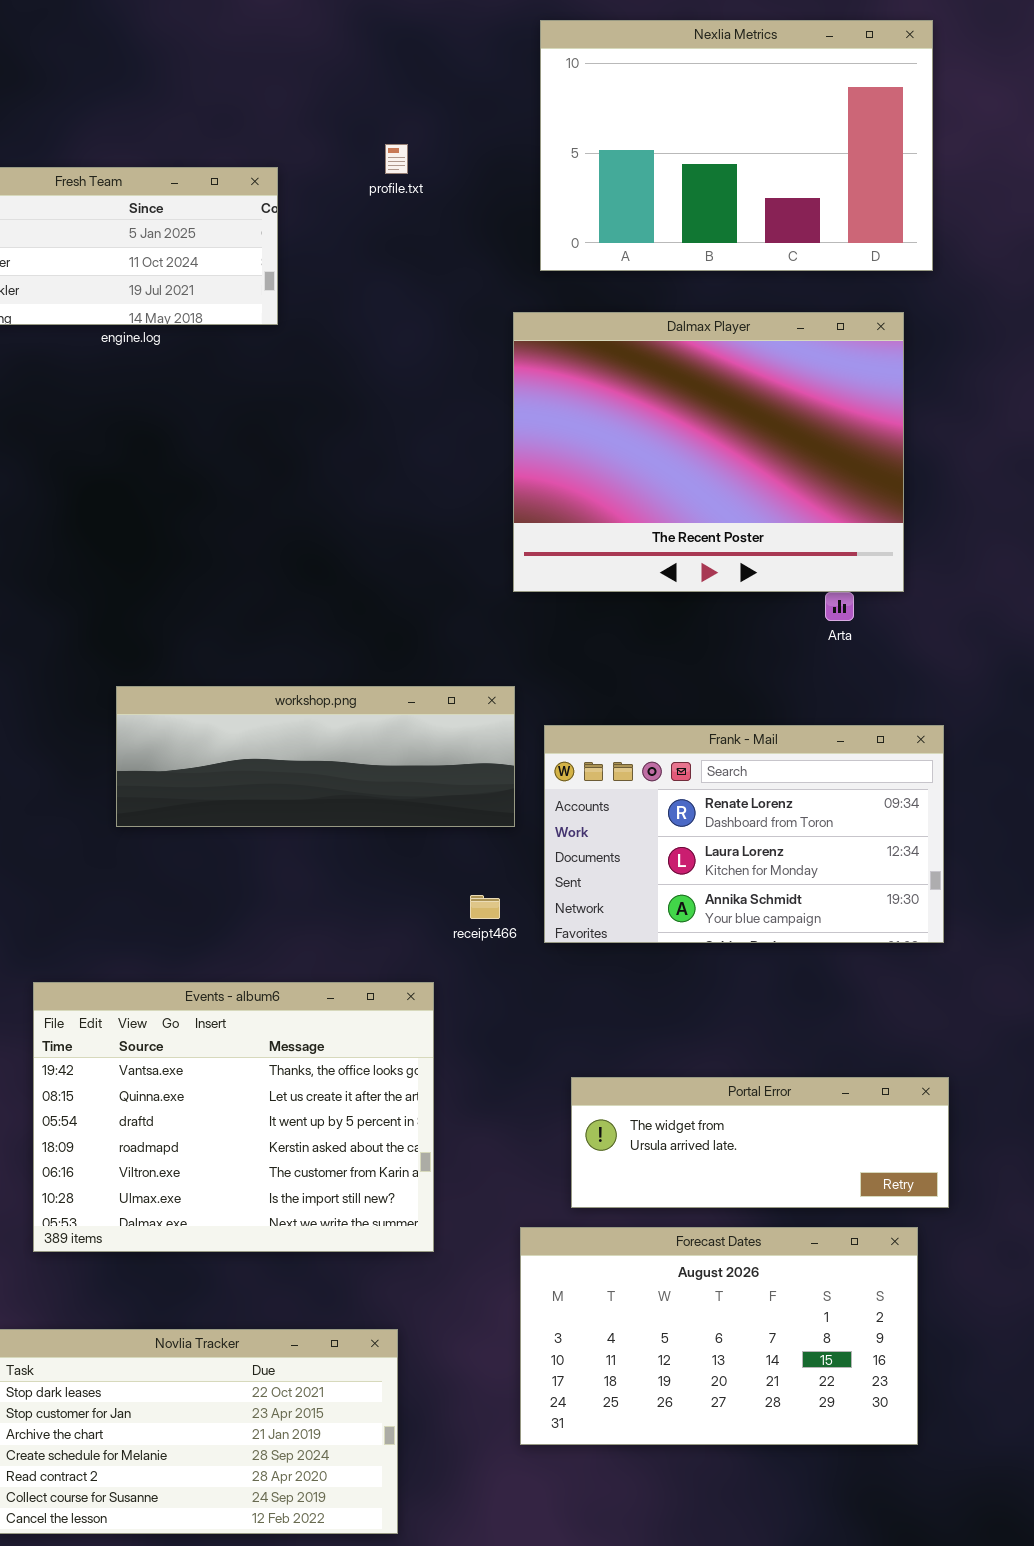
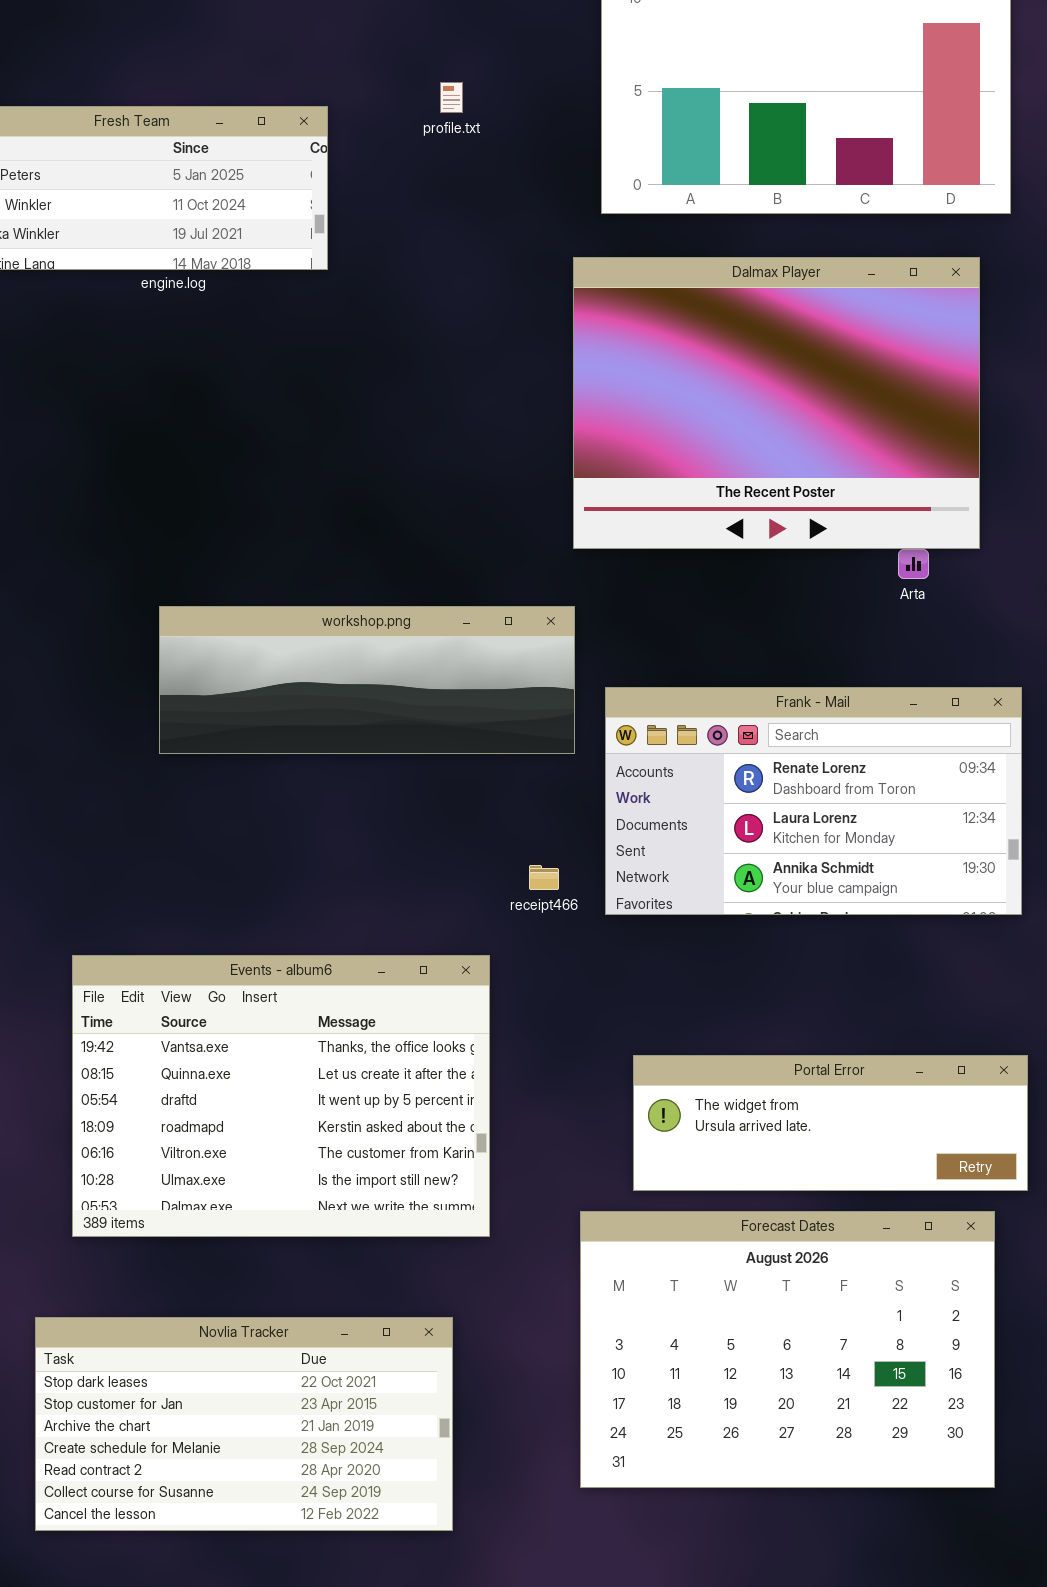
workshop.png: [116,686,515,827] -> [159,606,575,754], moved
Forecast Dates: [520,1227,918,1445] -> [580,1211,995,1488], resized

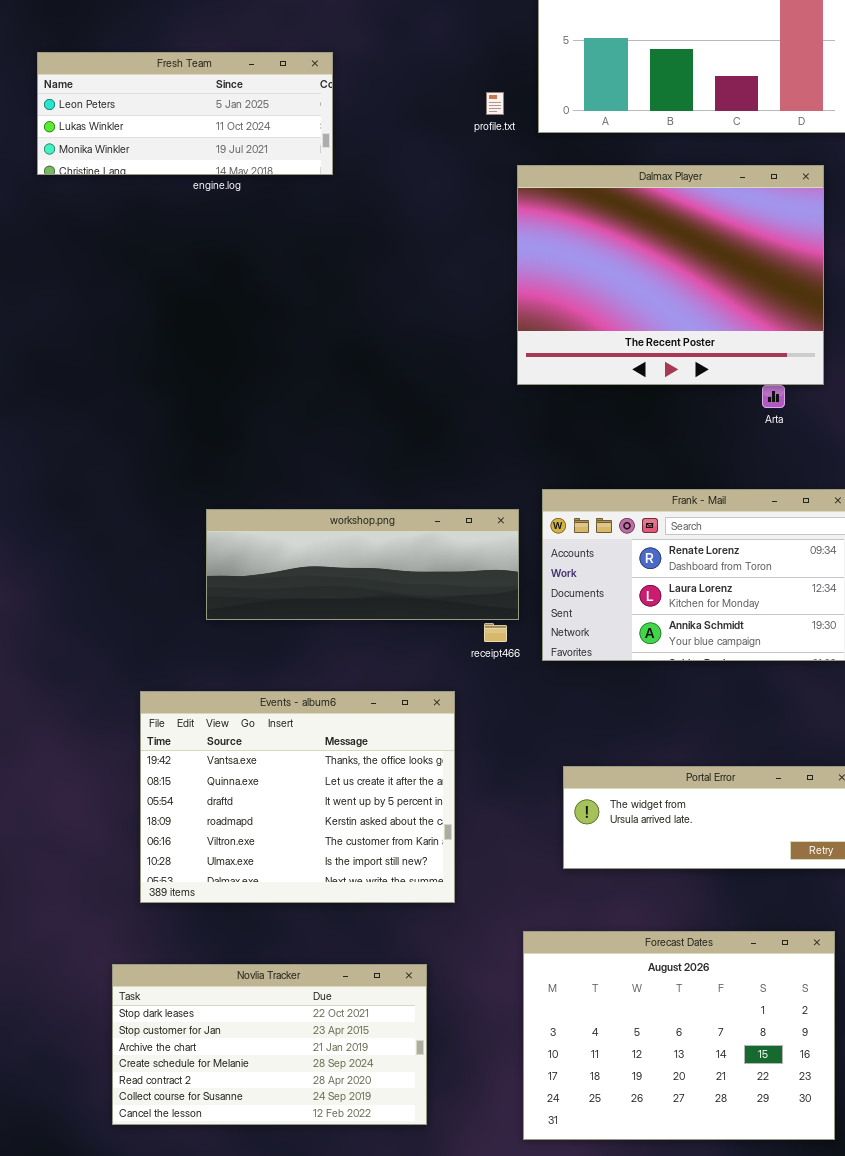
profile.txt: [440,82,463,113] -> [486,92,504,115], moved
workshop.png: [159,606,575,754] -> [206,509,519,620], moved
Forecast Dates: [580,1211,995,1488] -> [523,931,835,1140], moved

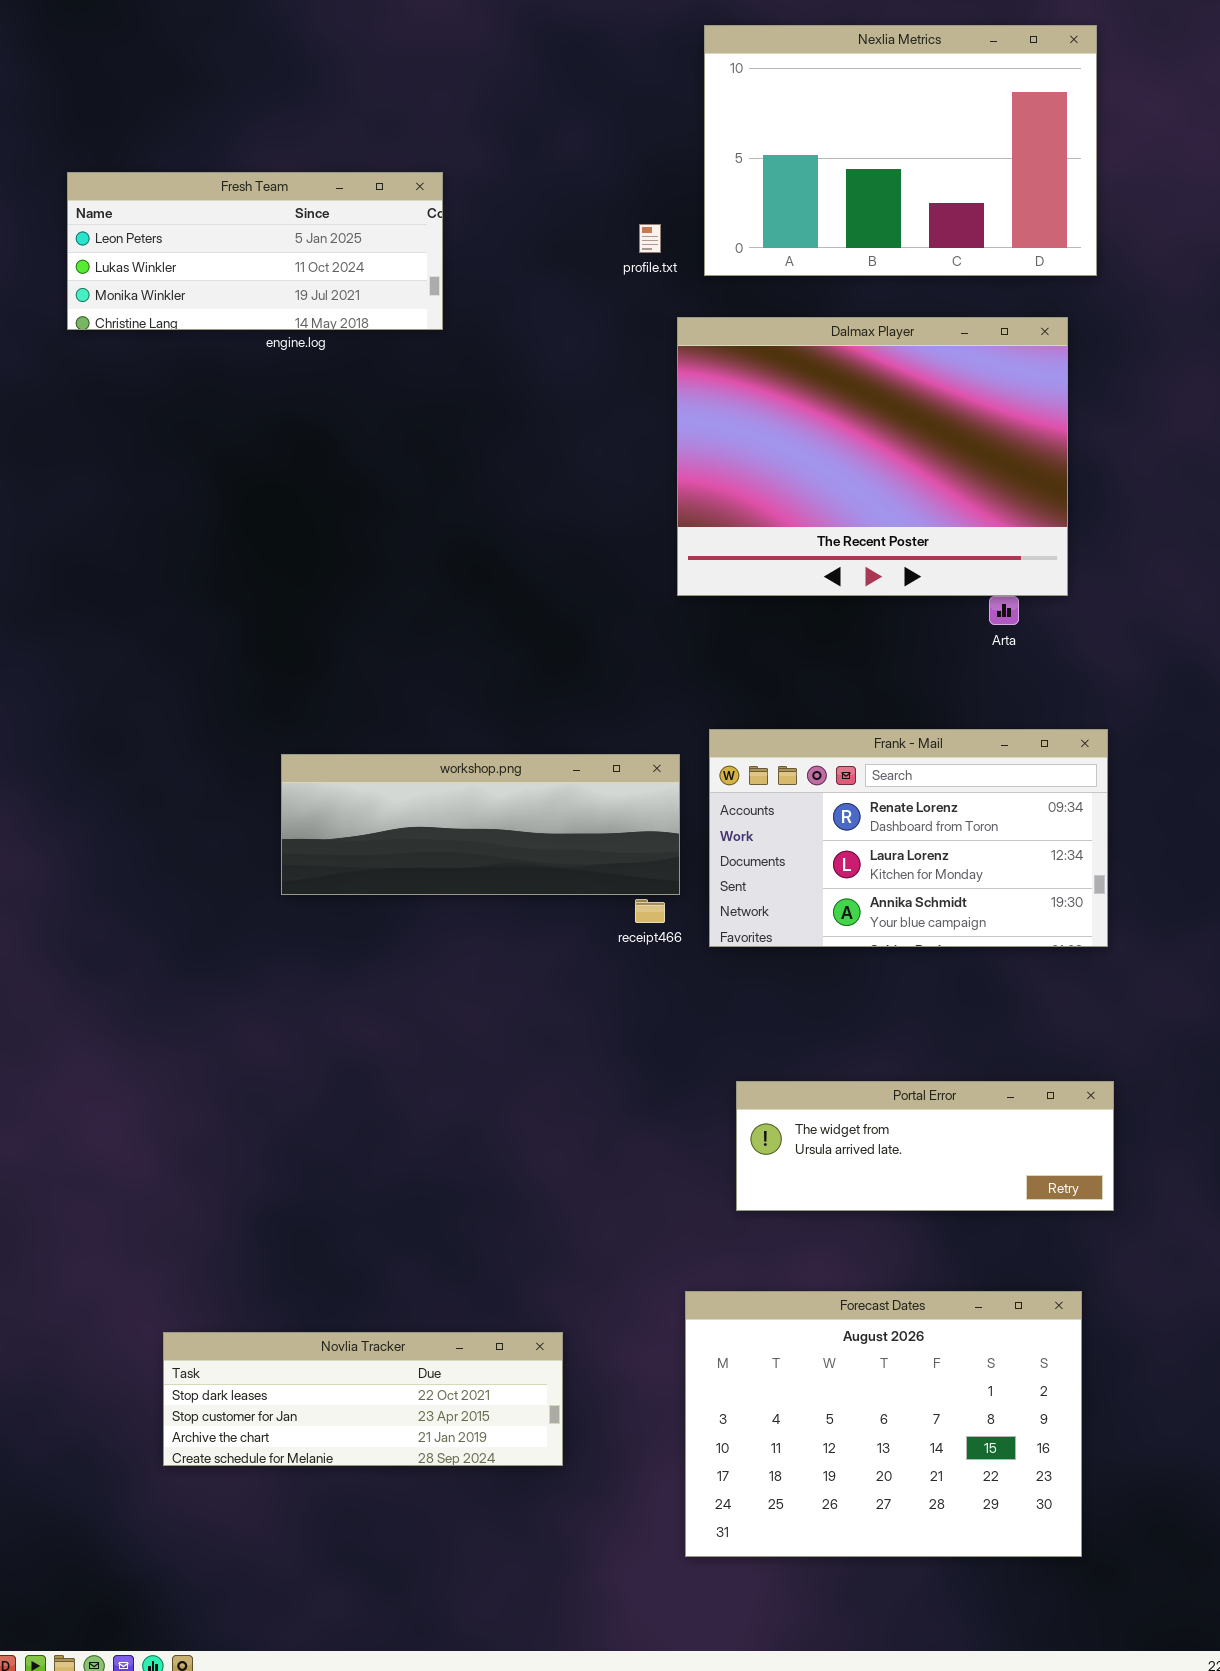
Events - album6: [140,691,455,903] -> none, closed
Novlia Tracker: [112,964,427,1125] -> [163,1332,563,1466], resized

